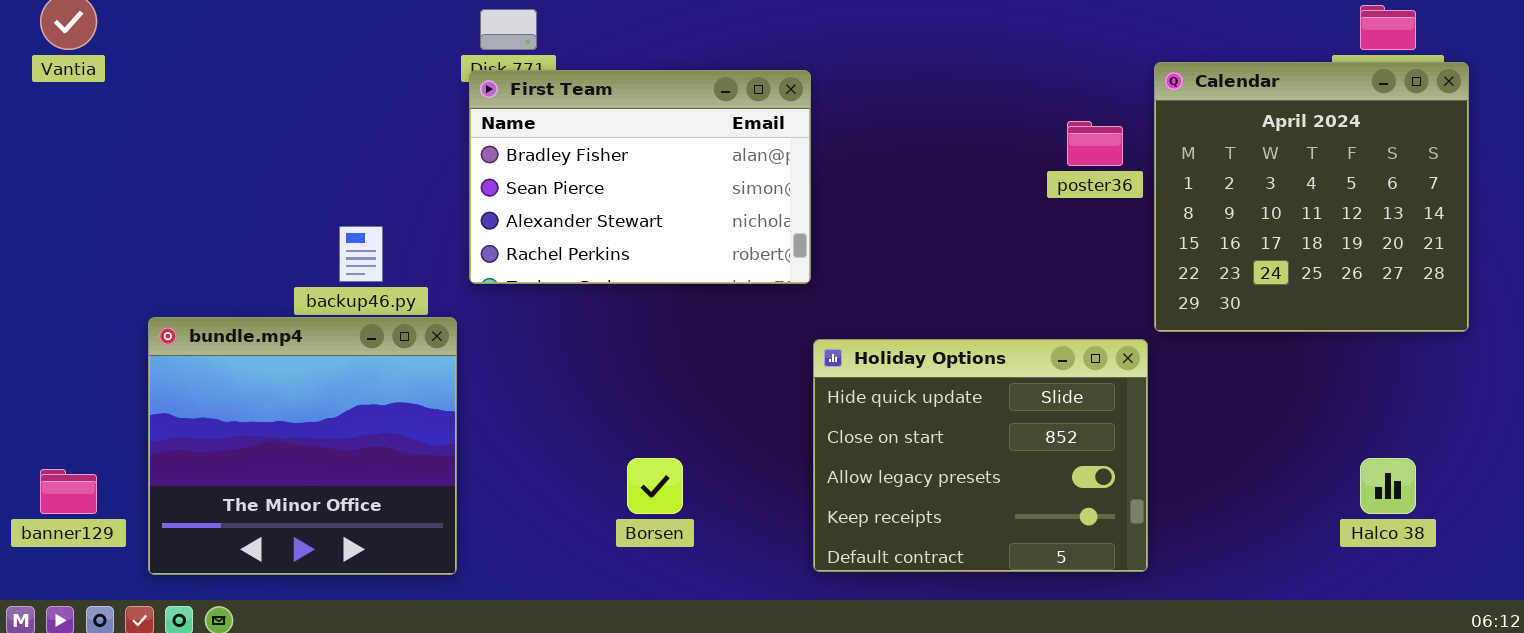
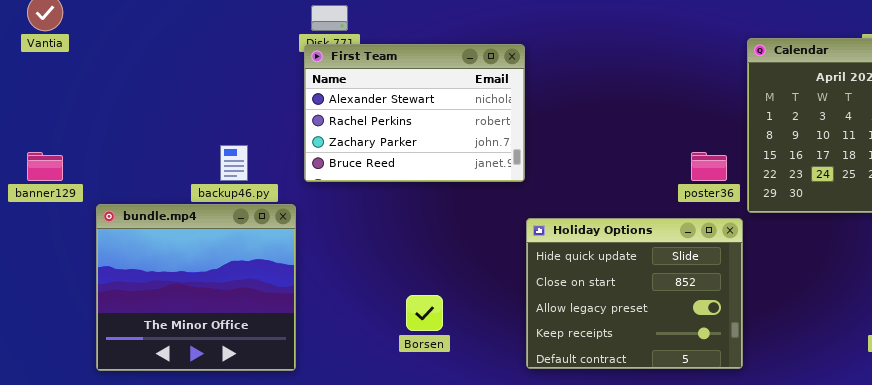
First Team: [469,70,811,284] -> [304,44,525,182], scrolled down 2 rows
poster36: [1067,121,1123,166] -> [691,152,727,181], moved
banner129: [40,469,97,514] -> [27,152,63,181], moved

